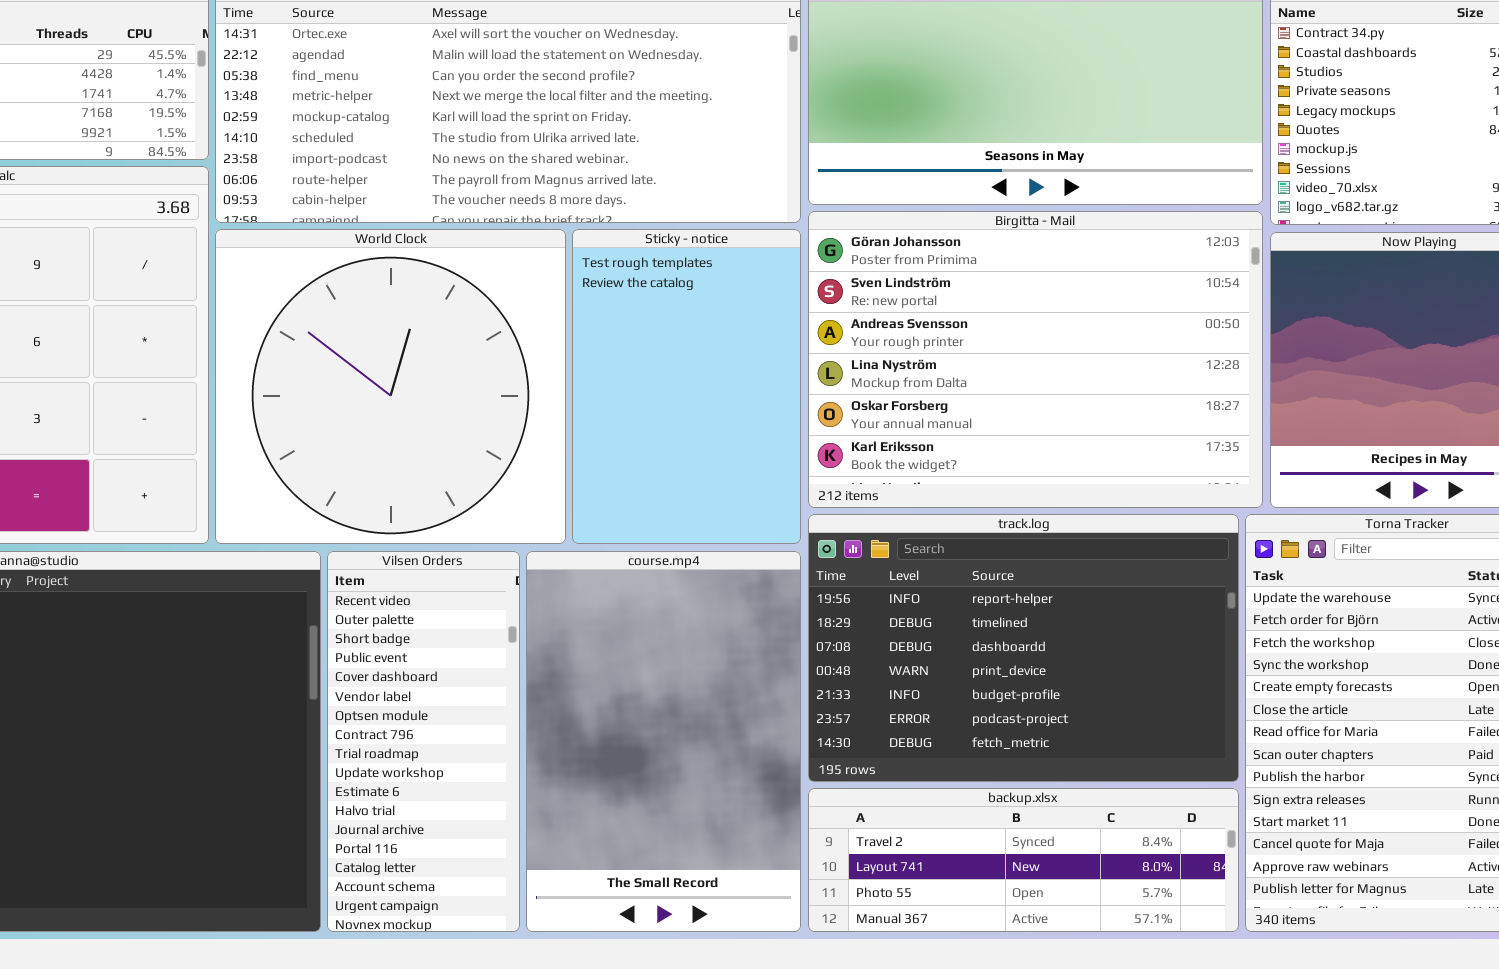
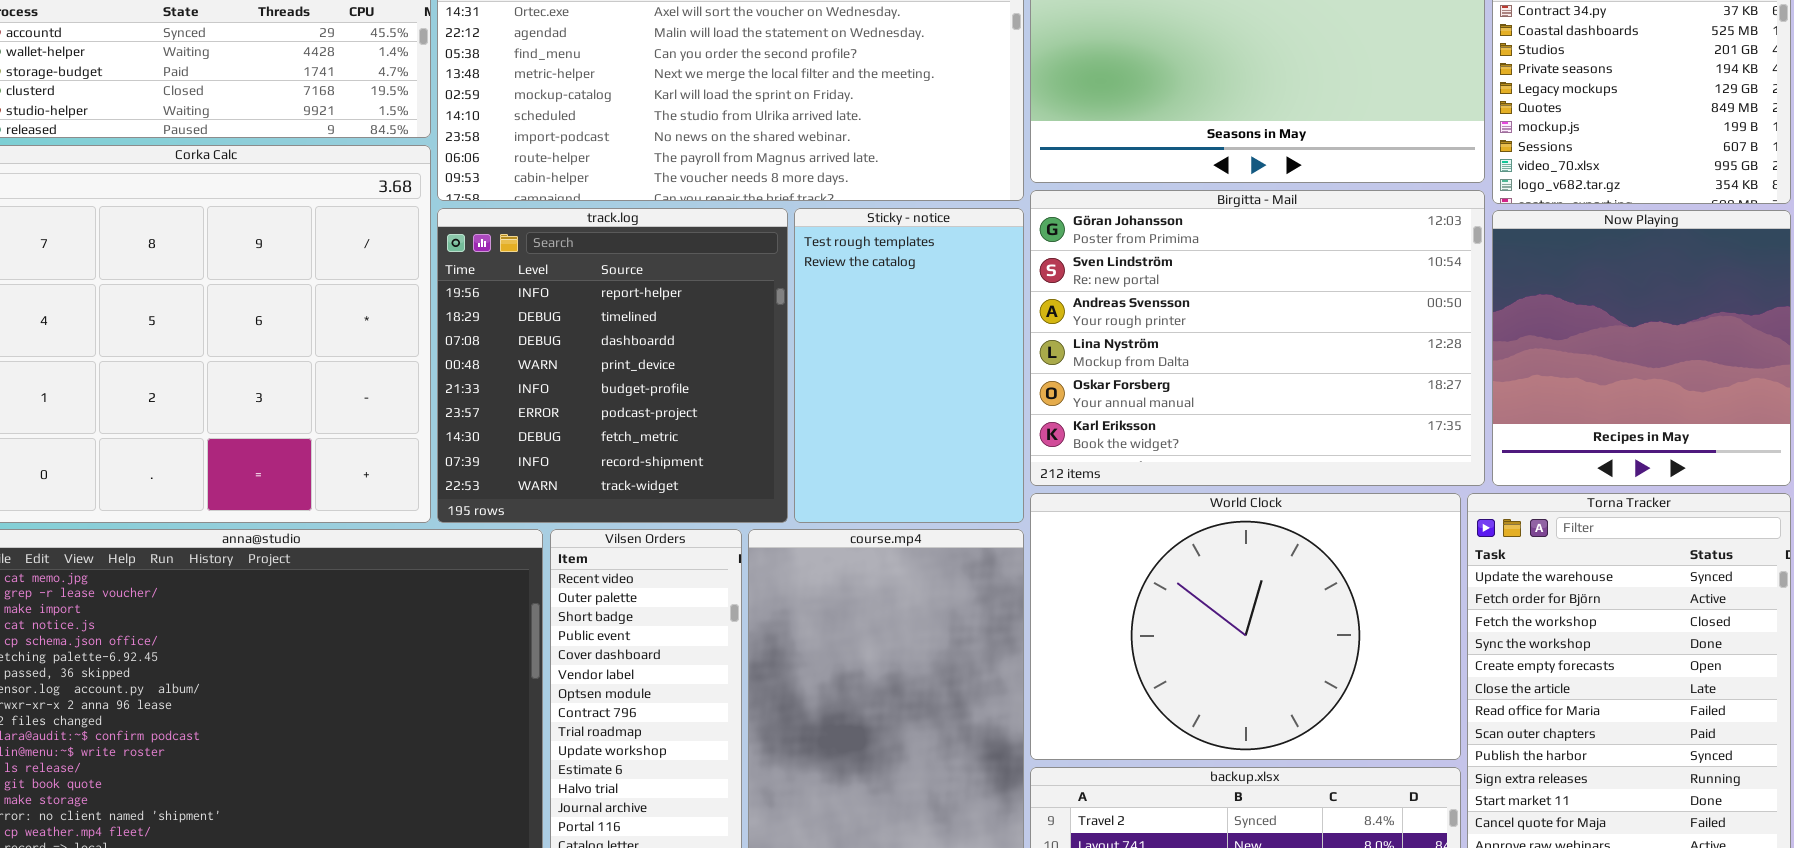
World Clock: [215,229,566,544] -> [1030,493,1461,760], moved, resized
track.log: [808,514,1239,782] -> [437,208,788,523], moved, resized

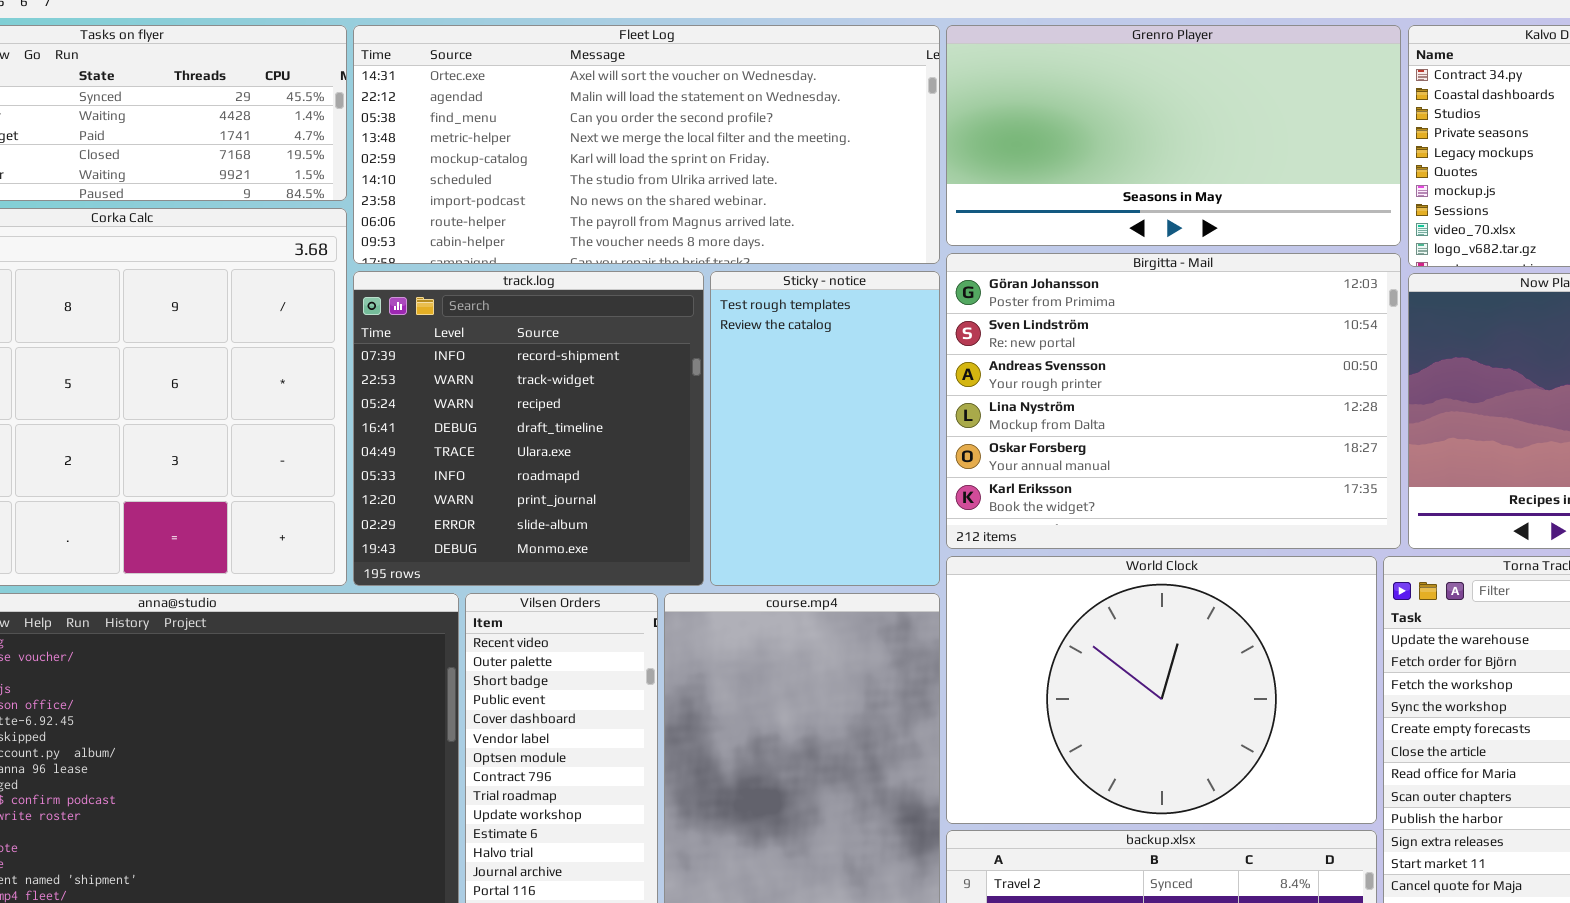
track.log: [437,208,788,523] -> [353,271,704,586], scrolled down 7 rows

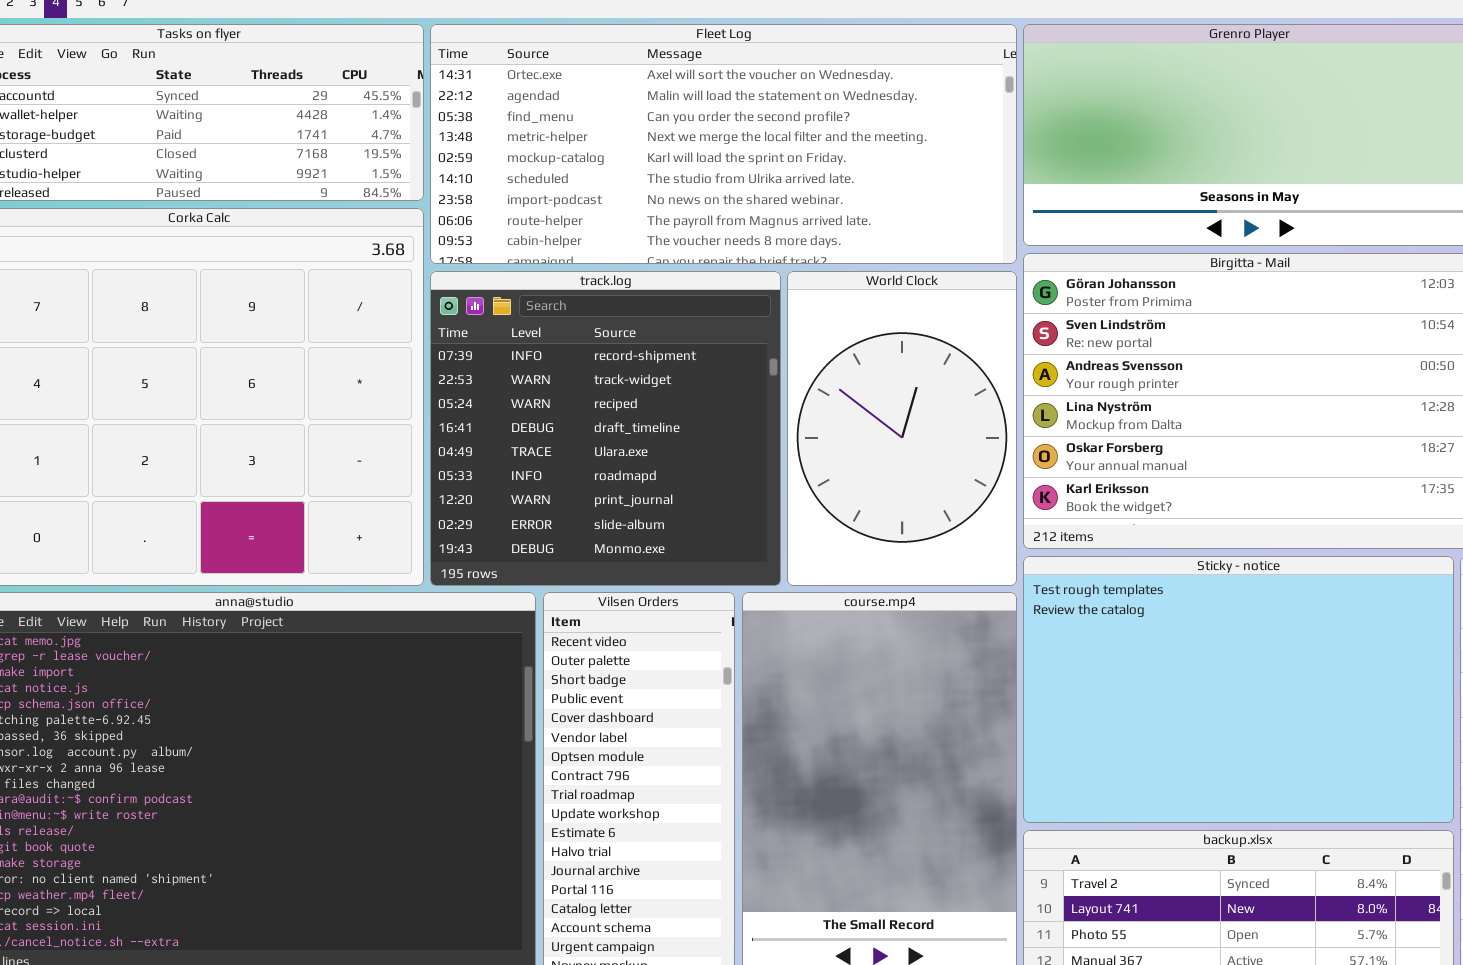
Sticky - notice: [710,271,940,586] -> [1023,556,1454,823], moved, resized
World Clock: [946,556,1377,824] -> [787,271,1017,586], moved, resized

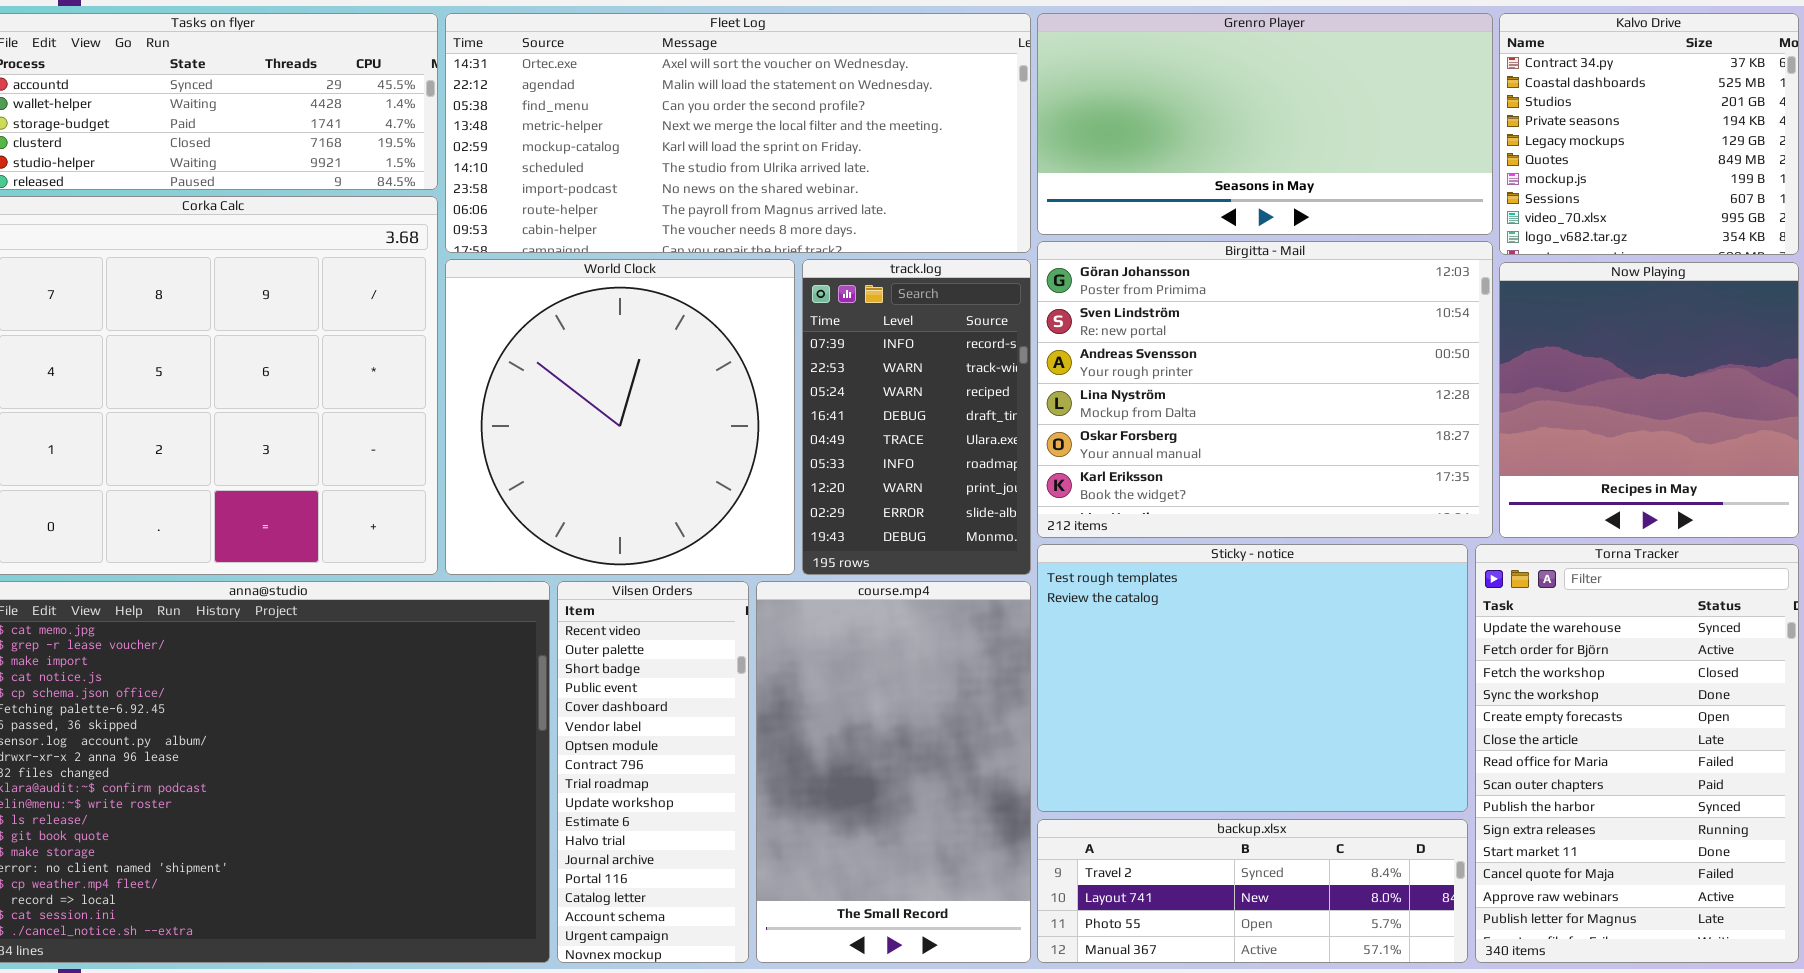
track.log: [430,271,781,586] -> [802,259,1031,575], moved, resized
World Clock: [787,271,1017,586] -> [445,259,795,575], moved, resized

